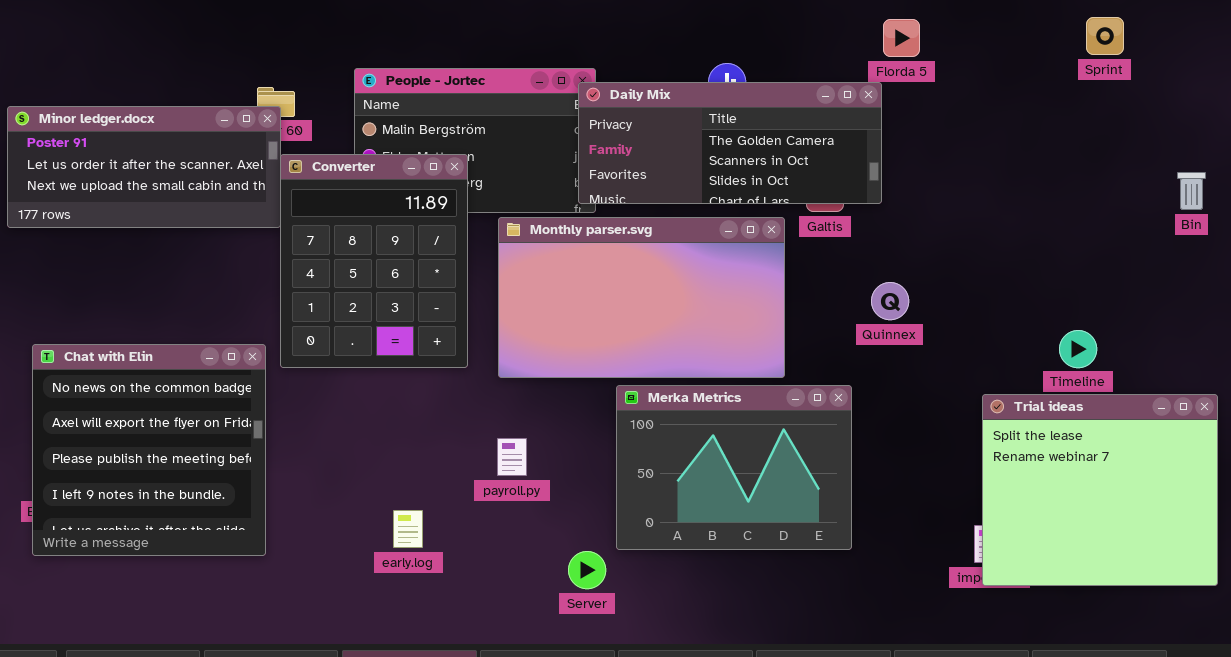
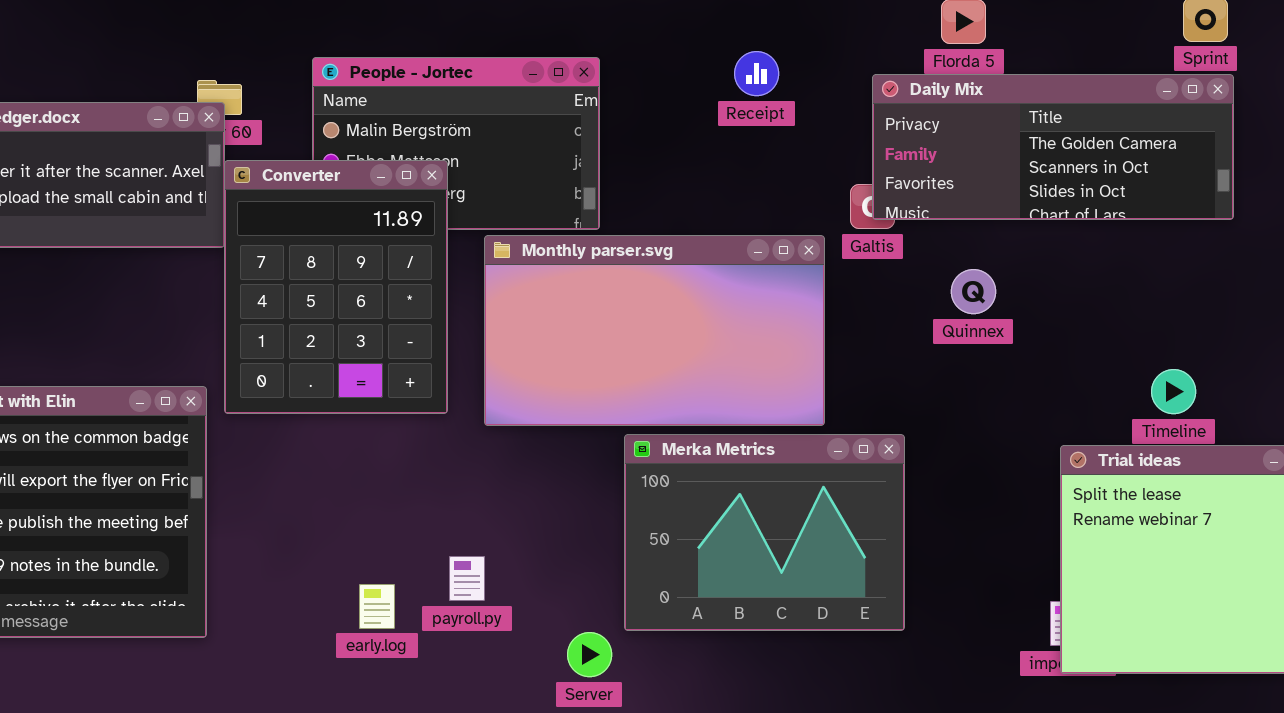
Daily Mix: [578,82,882,204] -> [872,74,1234,220], moved
Quinnex: [871,282,909,320] -> [951,269,996,314], moved
payroll.py: [497,438,527,476] -> [449,556,485,601], moved

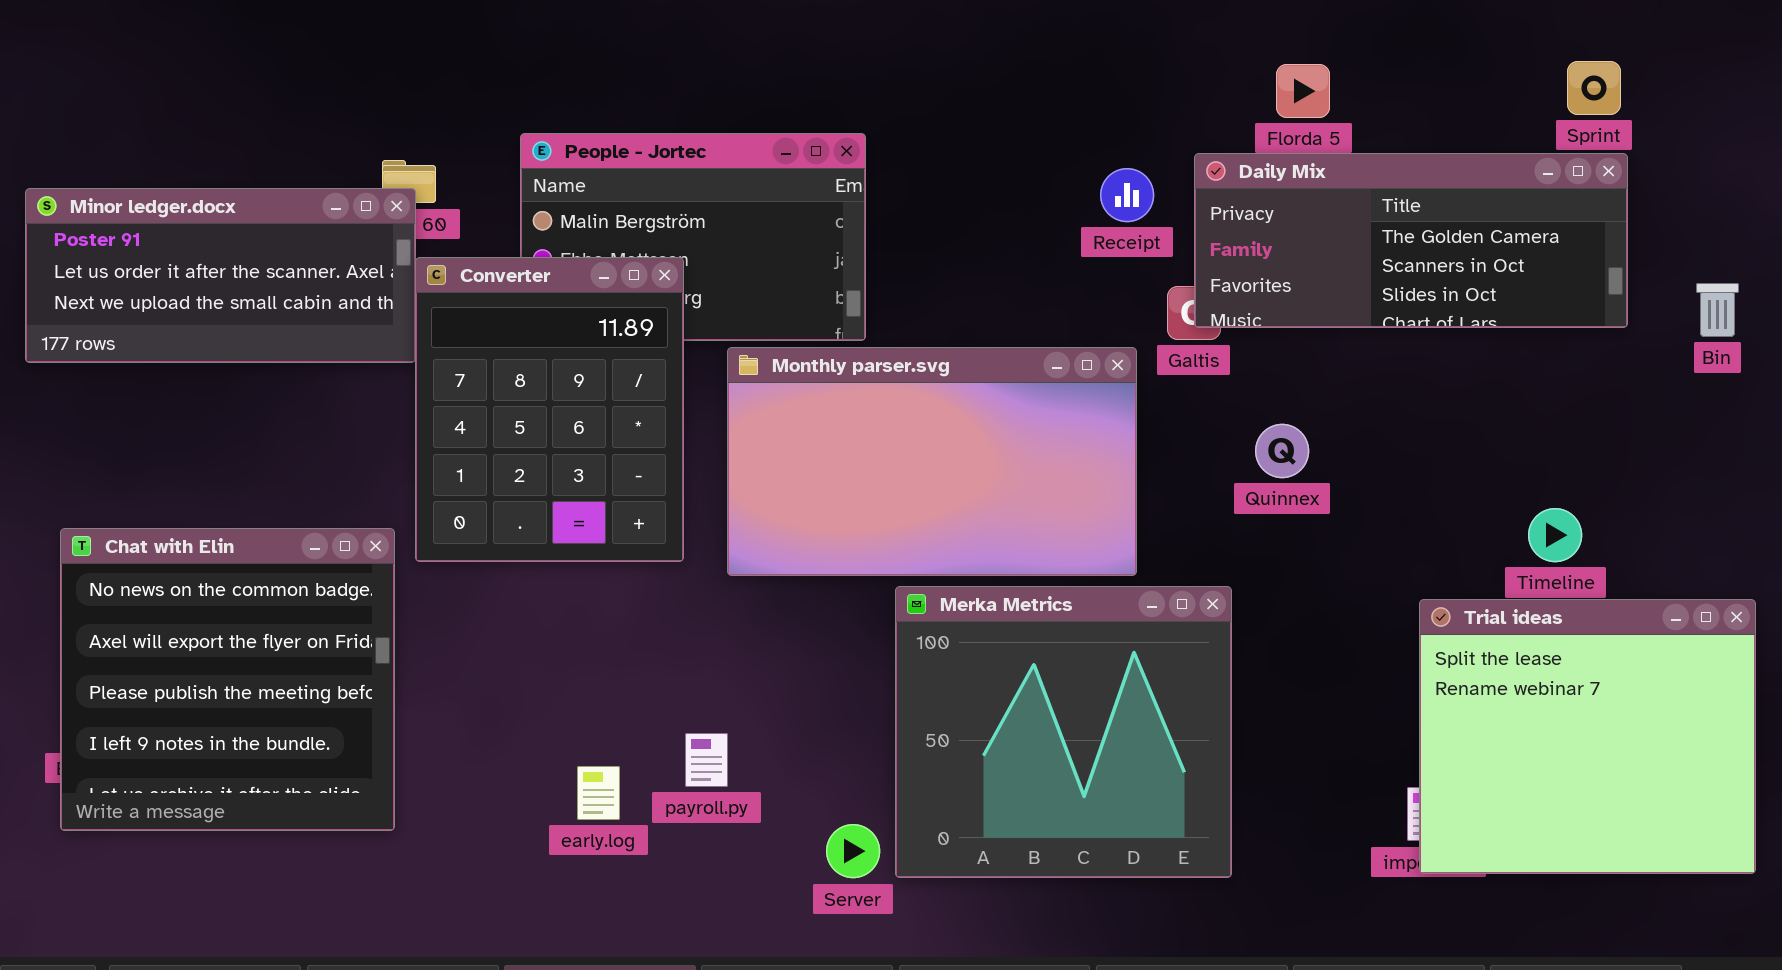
Receipt: [734,51,779,96] -> [1100,168,1154,222], moved
Quinnex: [951,269,996,314] -> [1255,424,1309,478], moved
Merka Metrics: [624,434,905,631] -> [895,586,1232,878], resized

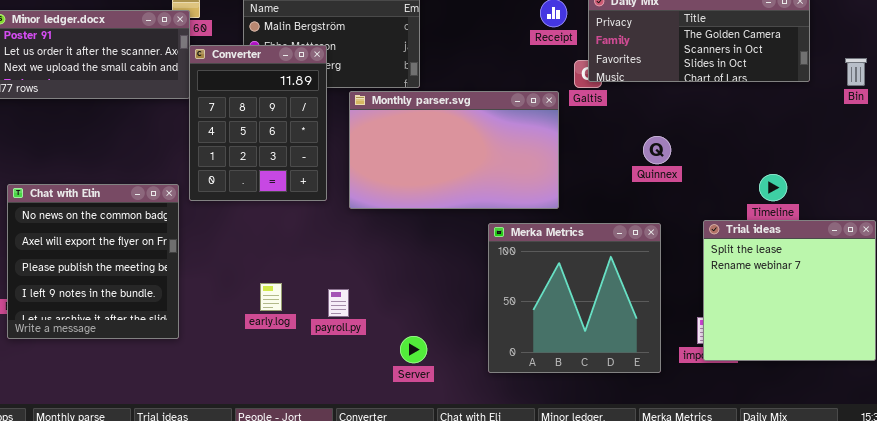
Quinnex: [1255,424,1309,478] -> [643,136,671,164], moved
Merka Metrics: [895,586,1232,878] -> [488,223,661,373], moved
early.log: [577,766,620,820] -> [260,283,282,311], moved

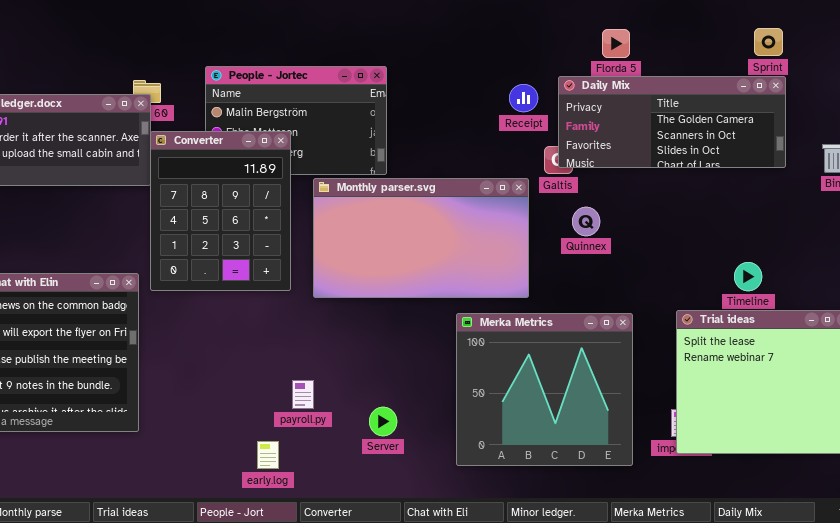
Quinnex: [643,136,671,164] -> [572,207,600,236], moved
early.log: [260,283,282,311] -> [257,441,279,469], moved
Server: [400,336,427,363] -> [369,407,397,436], moved

